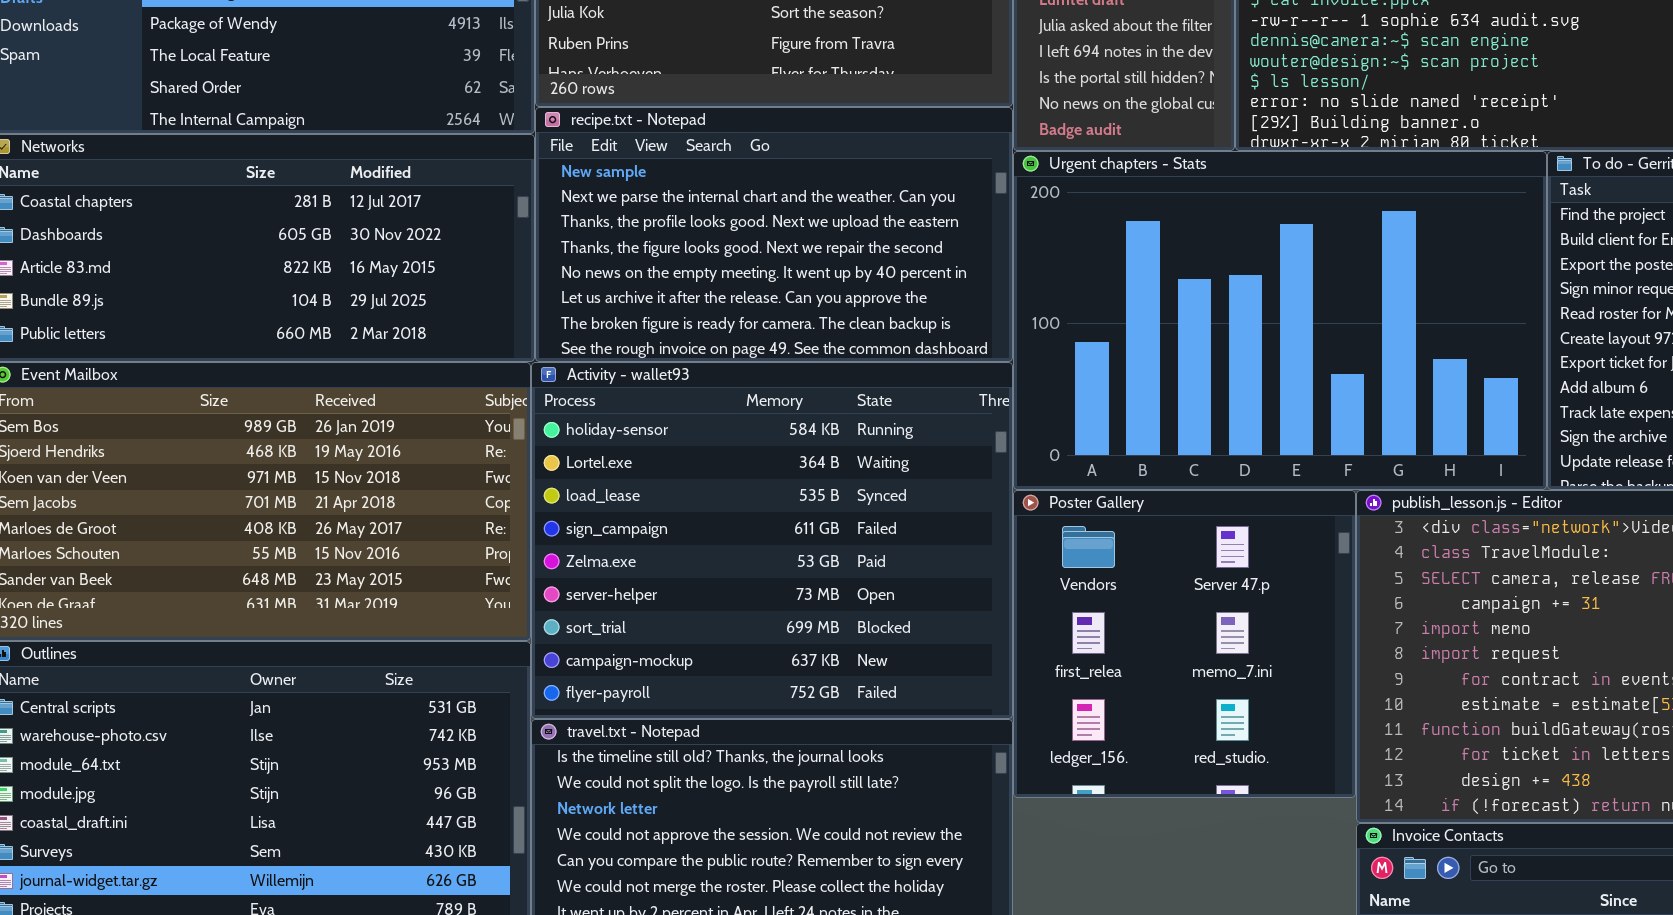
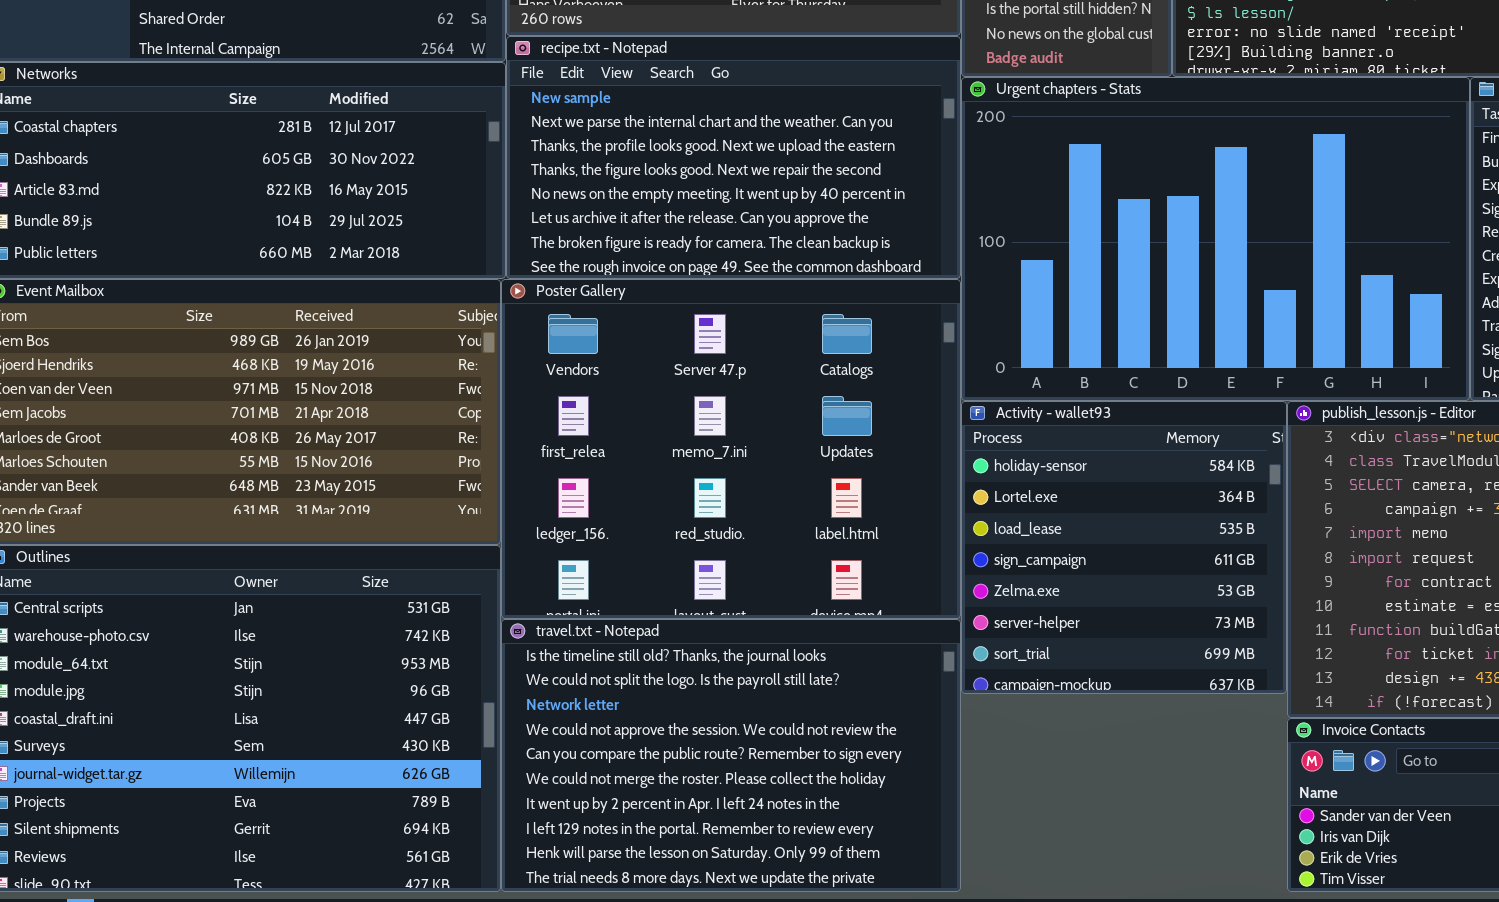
Activity - wallet93: [531,362,1013,719] -> [961,401,1287,694], moved, resized
Poster Gallery: [1013,490,1356,798] -> [501,279,961,619], moved, resized

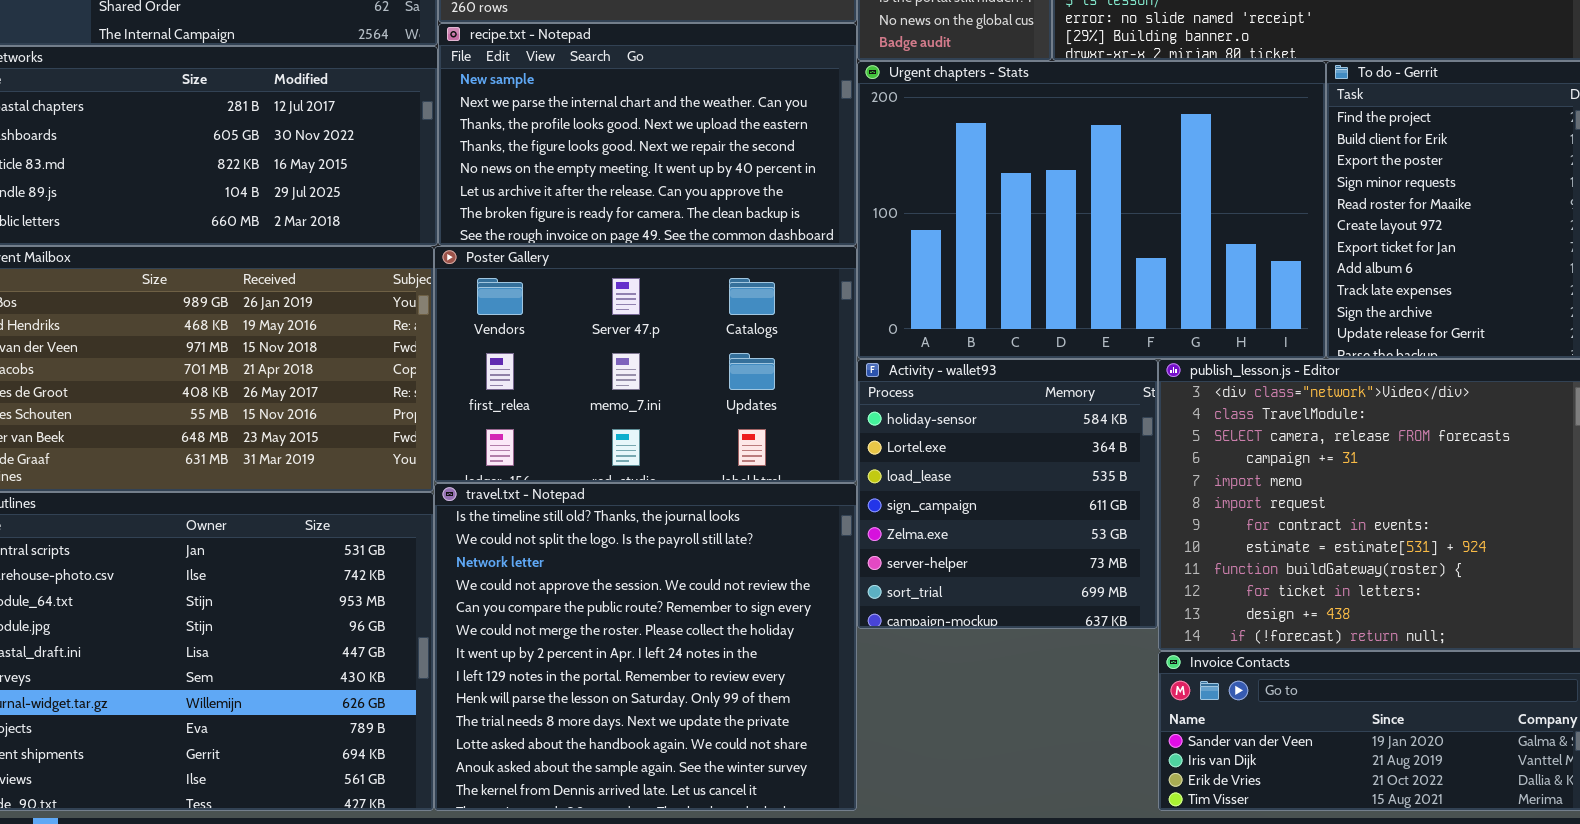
Poster Gallery: [501,279,961,619] -> [434,246,857,483], resized
travel.txt - Notepad: [501,619,961,892] -> [434,483,857,811], resized

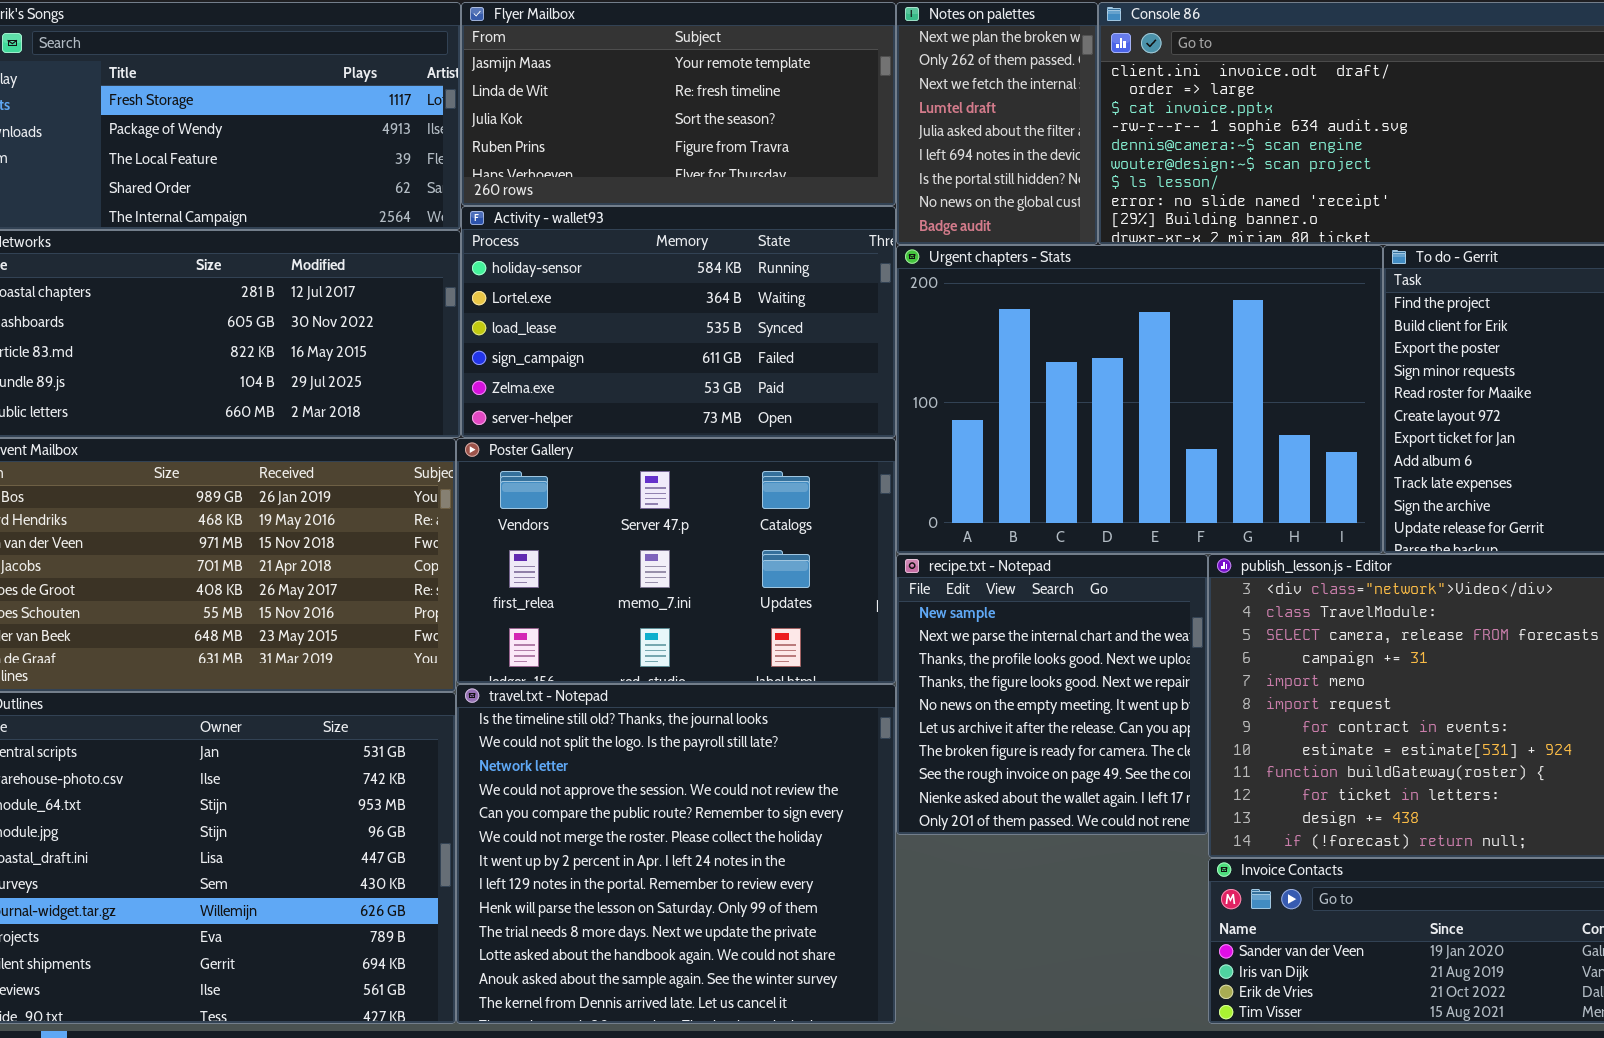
recipe.txt - Notepad: [438,23,857,246] -> [896,554,1208,835], moved, resized
Activity - wallet93: [857,359,1158,629] -> [461,206,896,438], moved, resized

